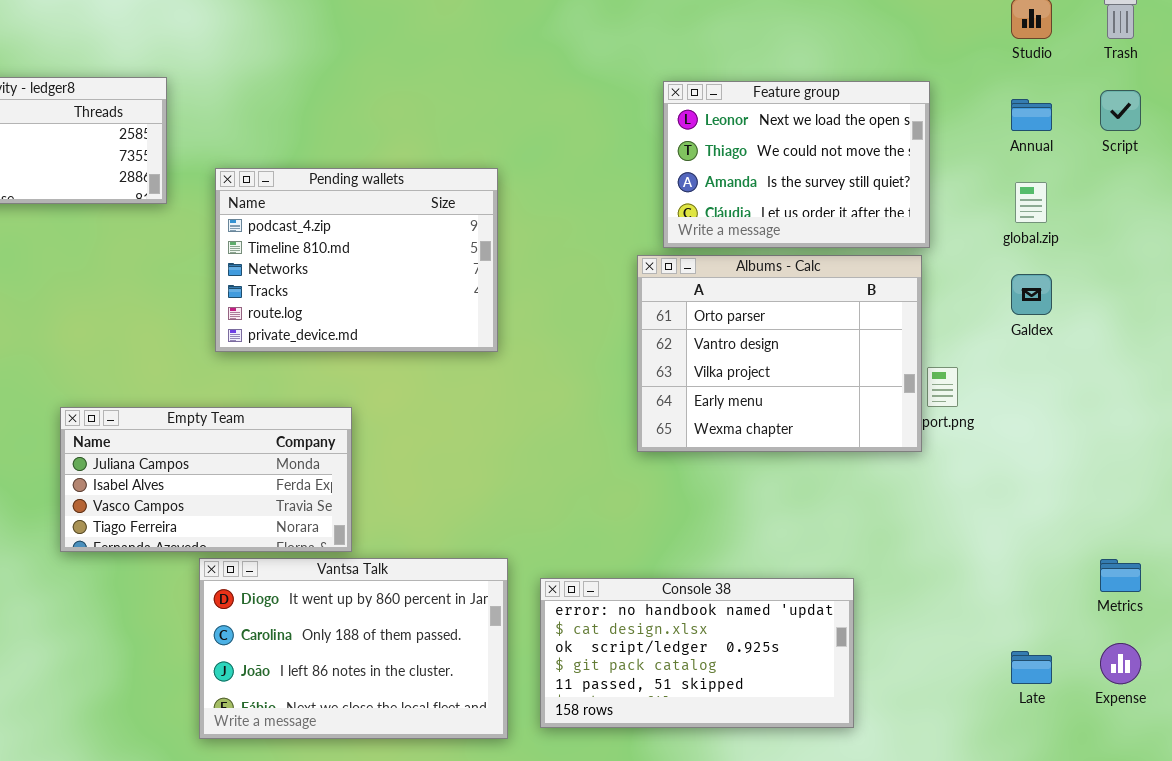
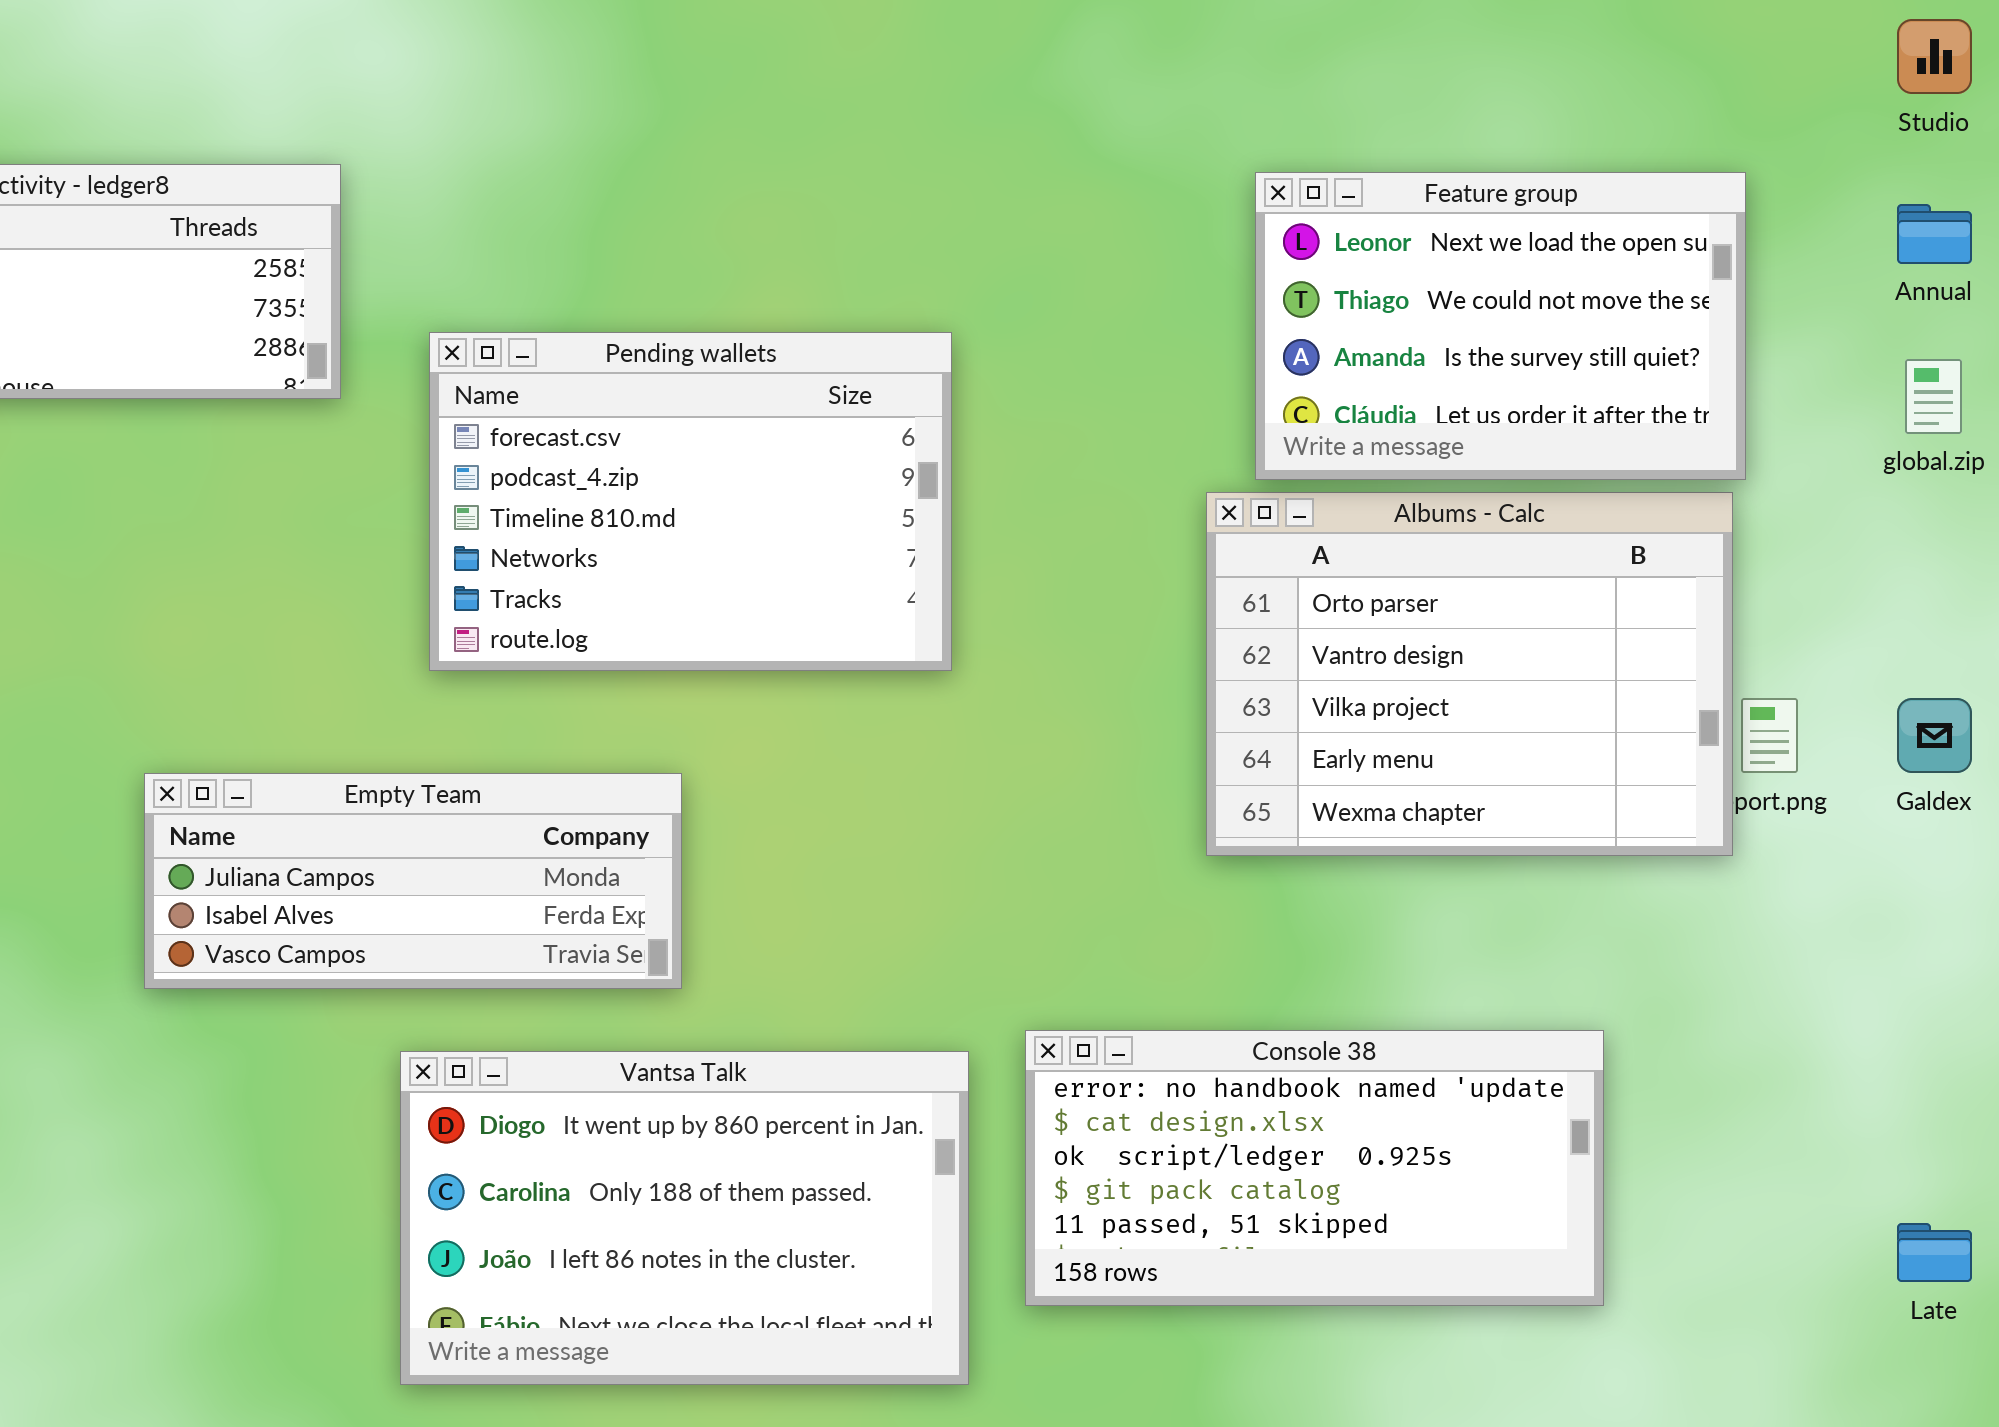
Pending wallets: [215,168,498,352] -> [429,332,952,671], scrolled up 1 row
Galdex: [1011,274,1052,315] -> [1897,698,1972,773], moved
Empty Team: [60,407,352,552] -> [144,773,682,989], resized
Console 38: [540,578,854,728] -> [1025,1030,1604,1306], moved

